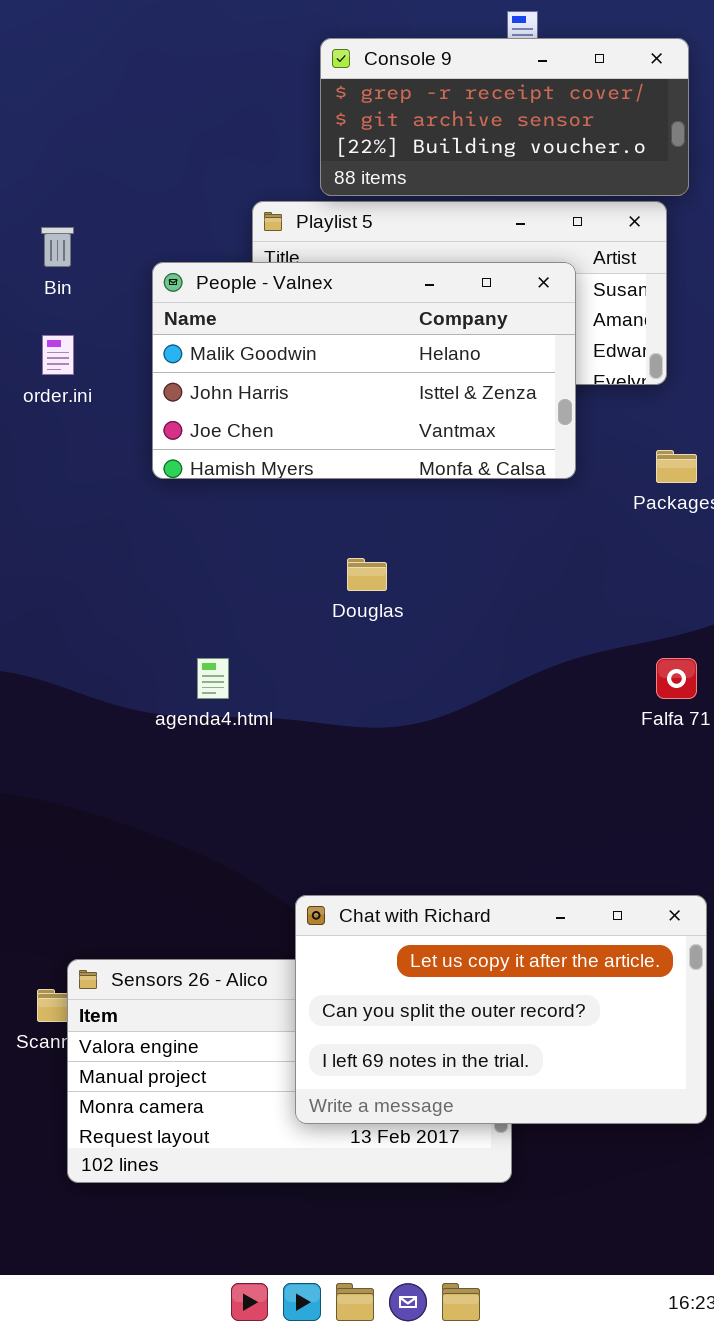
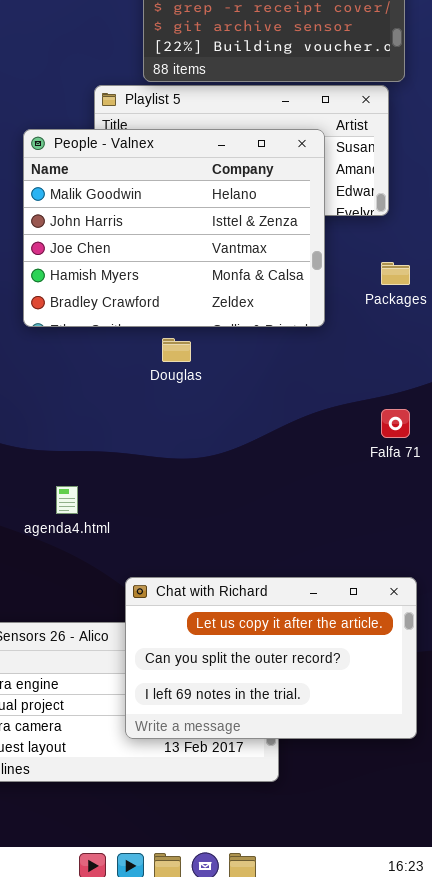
People - Valnex: [152,262,576,479] -> [23,129,325,327], resized
agenda4.html: [197,658,229,699] -> [56,486,78,514], moved

